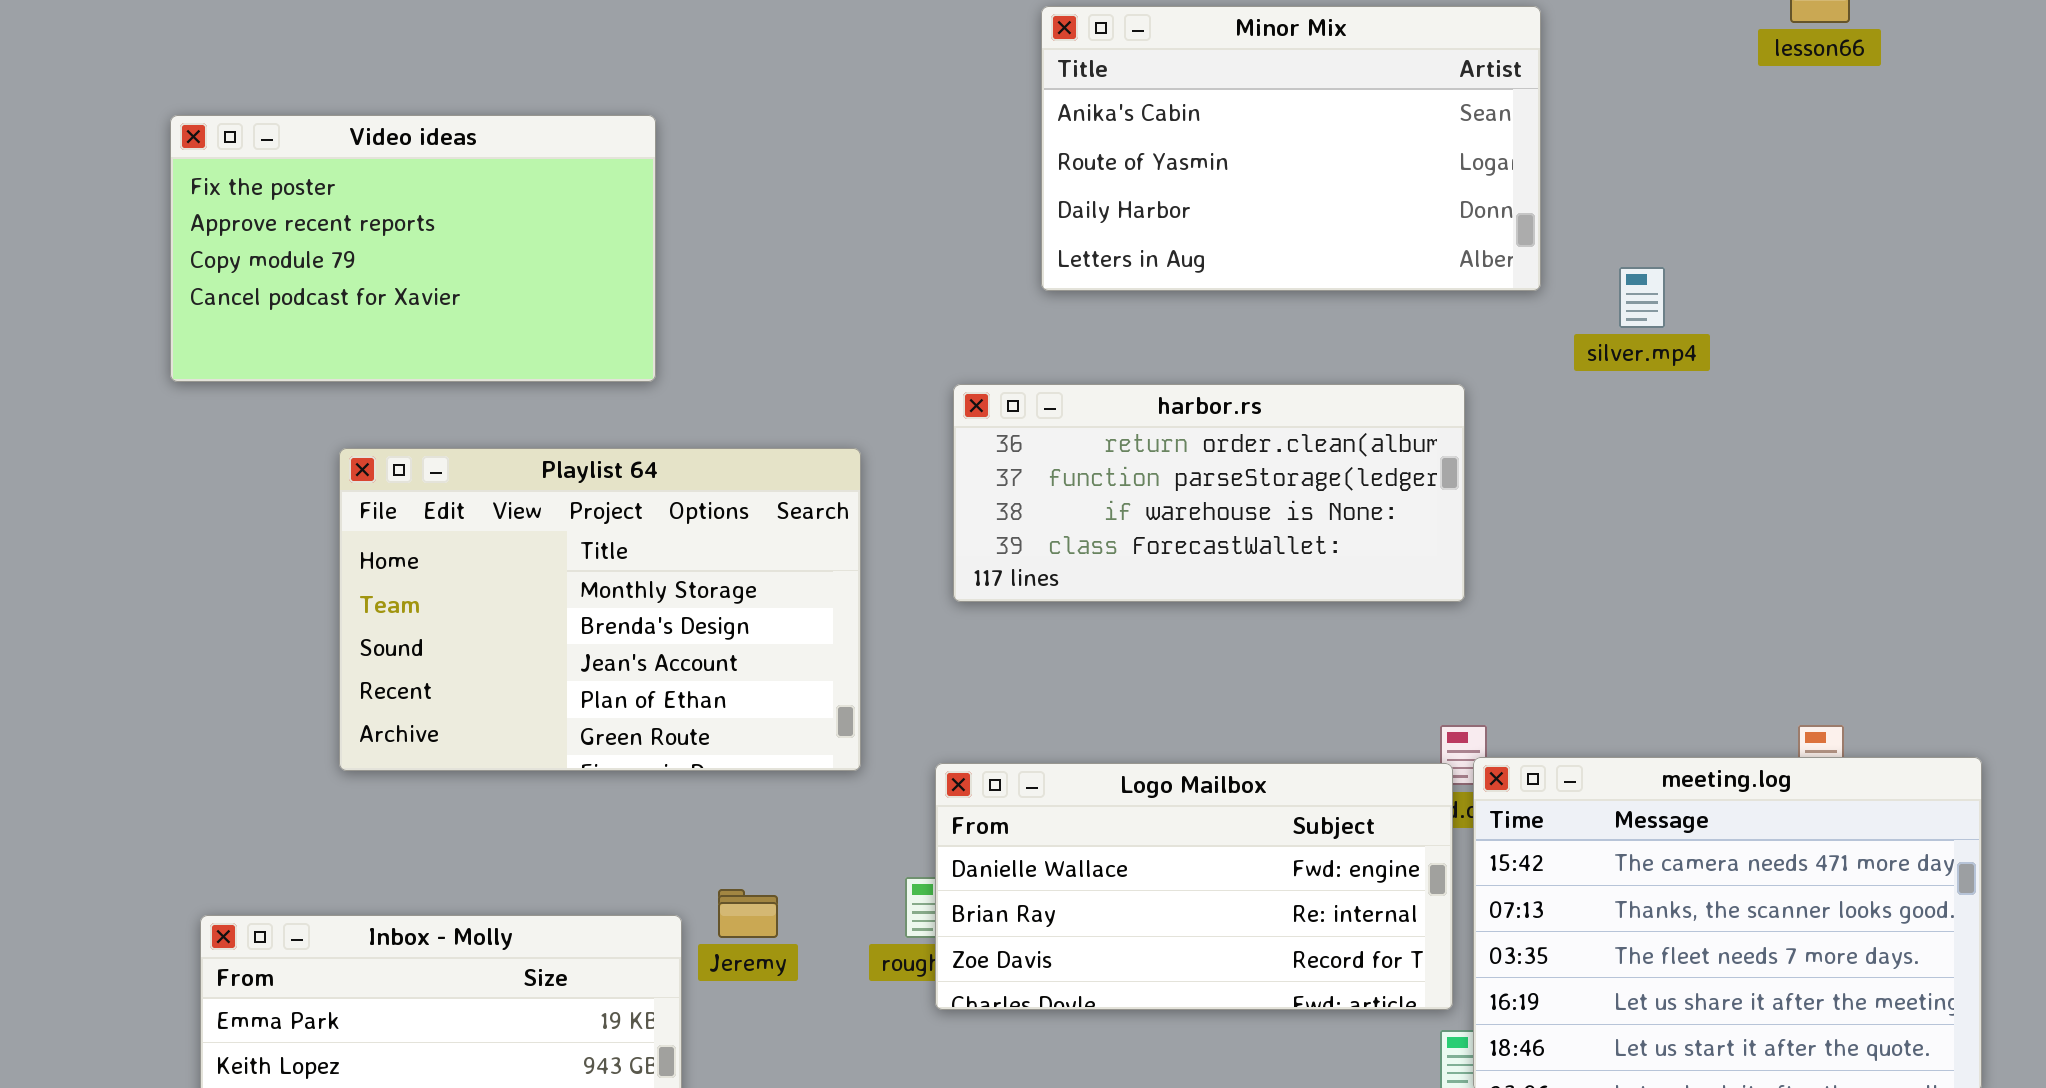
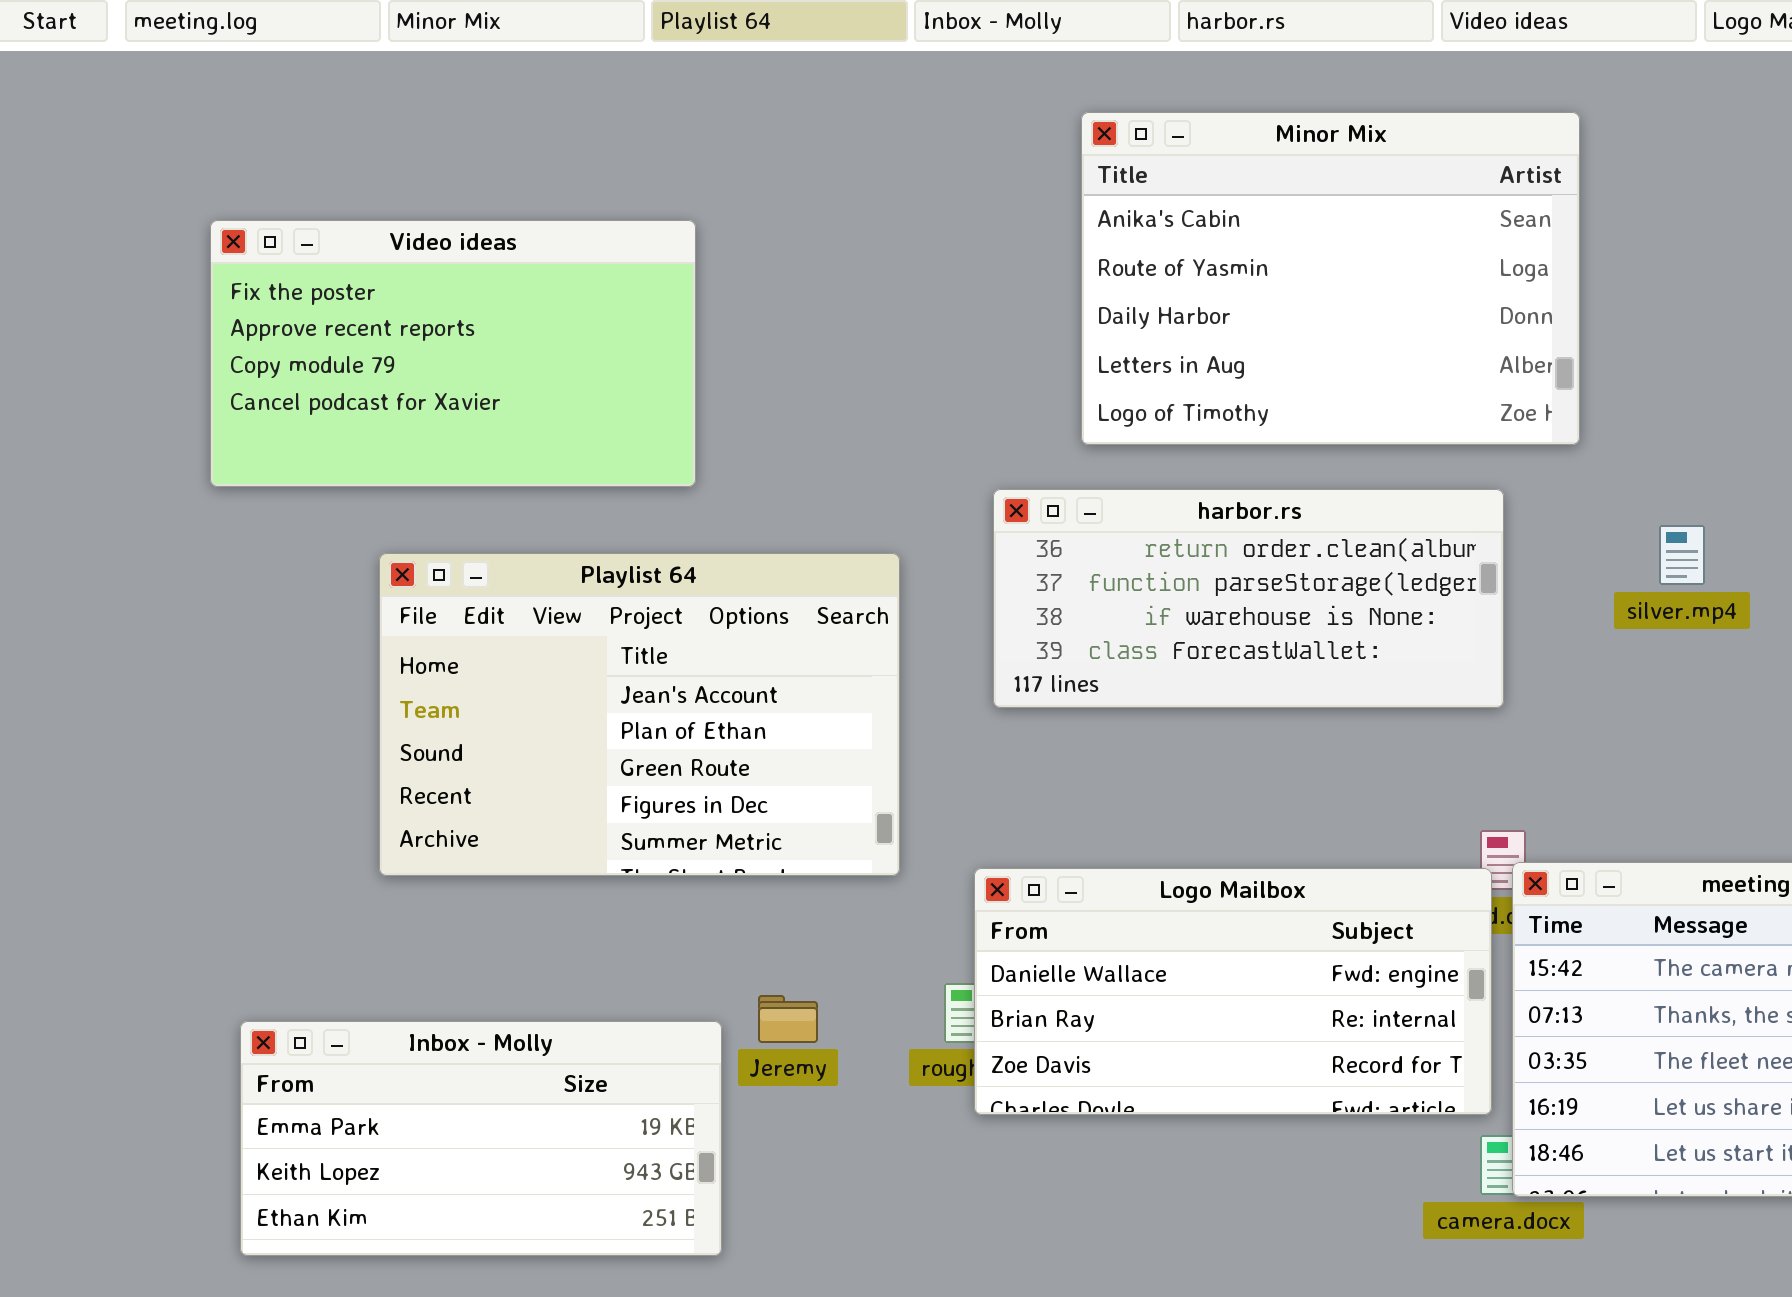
Minor Mix: [1041,6,1541,291] -> [1081,112,1580,445], resized
silver.mp4: [1619,267,1665,328] -> [1659,525,1705,585], moved
Playlist 64: [339,448,861,771] -> [379,553,900,876], scrolled down 2 rows

